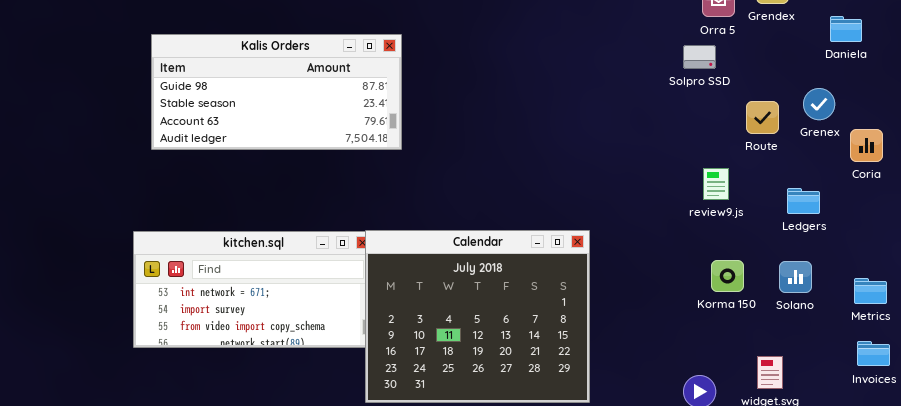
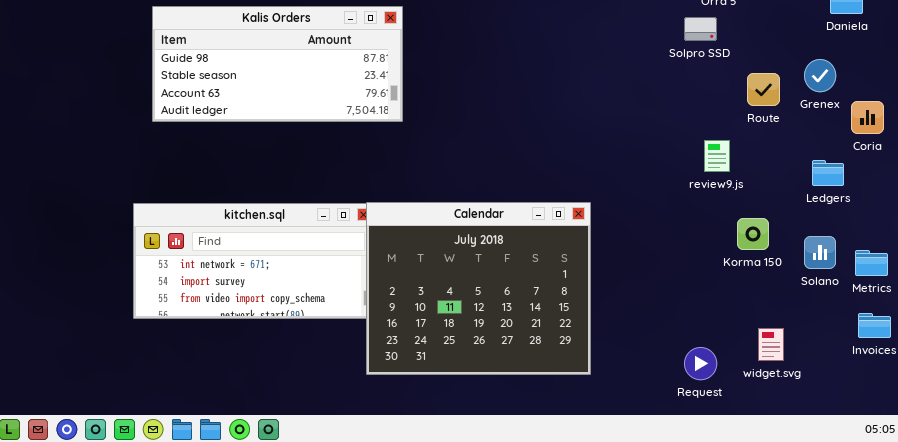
Ledgers: [787,188,820,214] -> [812,160,844,186], moved
Korma 150: [711,260,744,292] -> [737,218,769,250], moved
Solano: [779,261,812,293] -> [804,236,836,269], moved

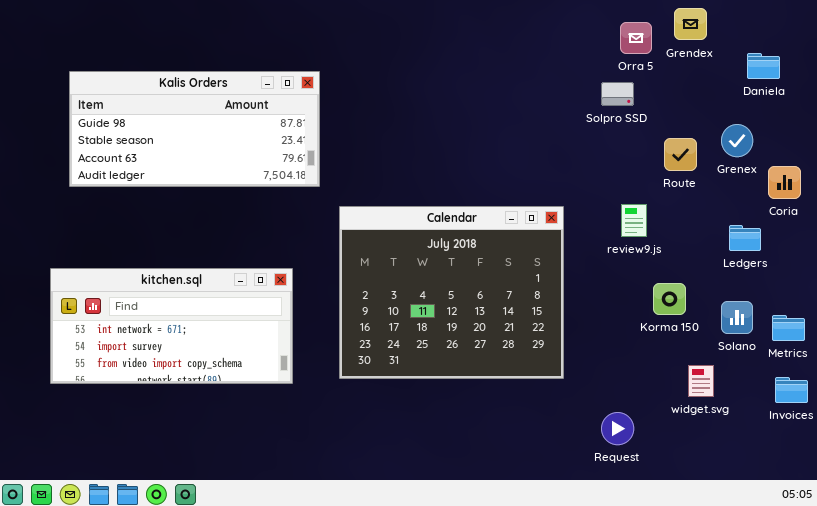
Calendar: [366,202,591,375] -> [339,206,564,379], moved
widget.svg: [758,328,784,361] -> [688,365,714,397], moved

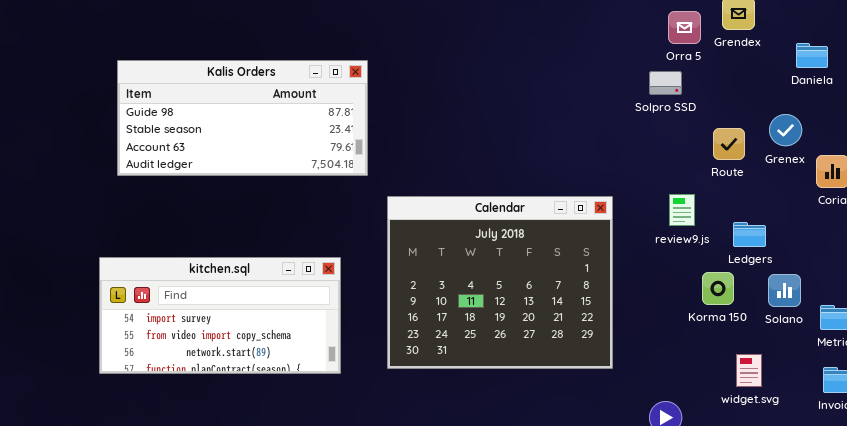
Ledgers: [729,225,761,251] -> [733,222,766,247], moved
kitchen.sql: [50,268,293,384] -> [99,257,341,374], scrolled down 1 row
Solano: [721,301,753,334] -> [768,274,801,307], moved

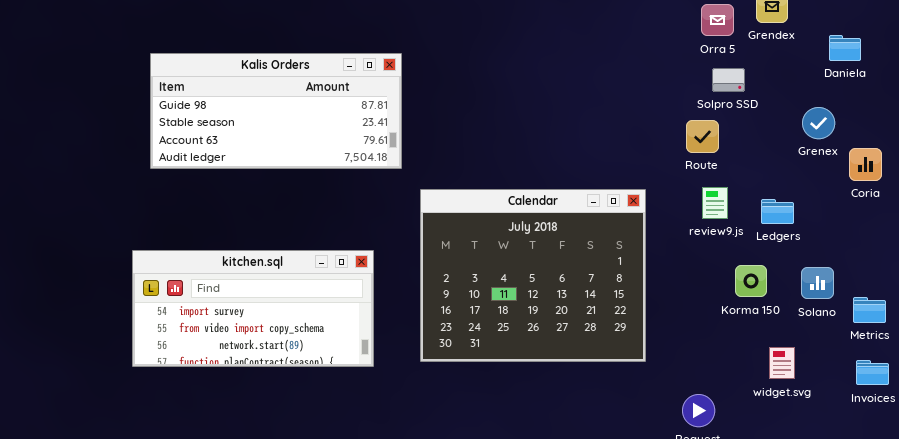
Solpro SSD: [649,71,682,95] -> [712,68,745,92], moved
Route: [713,128,745,160] -> [686,120,719,153], moved
Ledgers: [733,222,766,247] -> [761,199,794,224], moved

